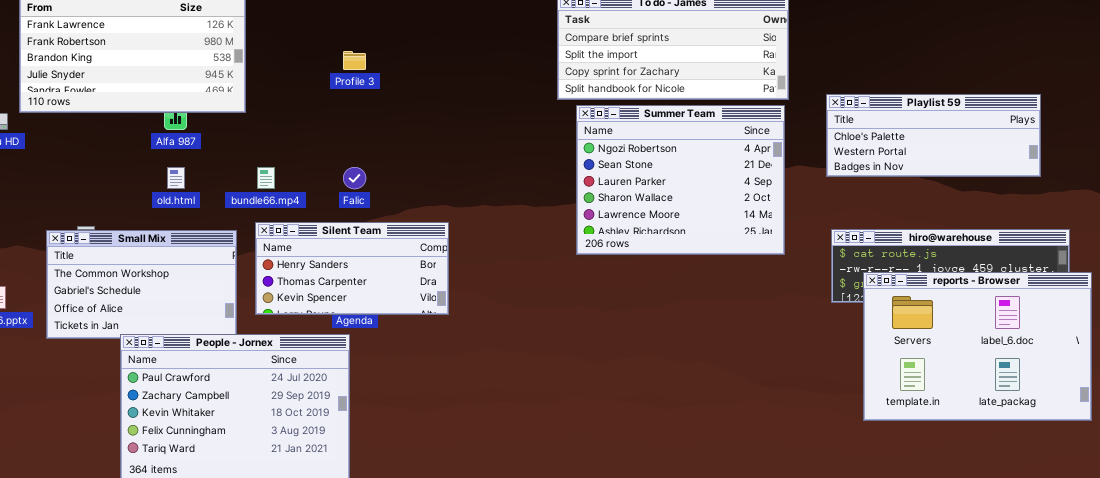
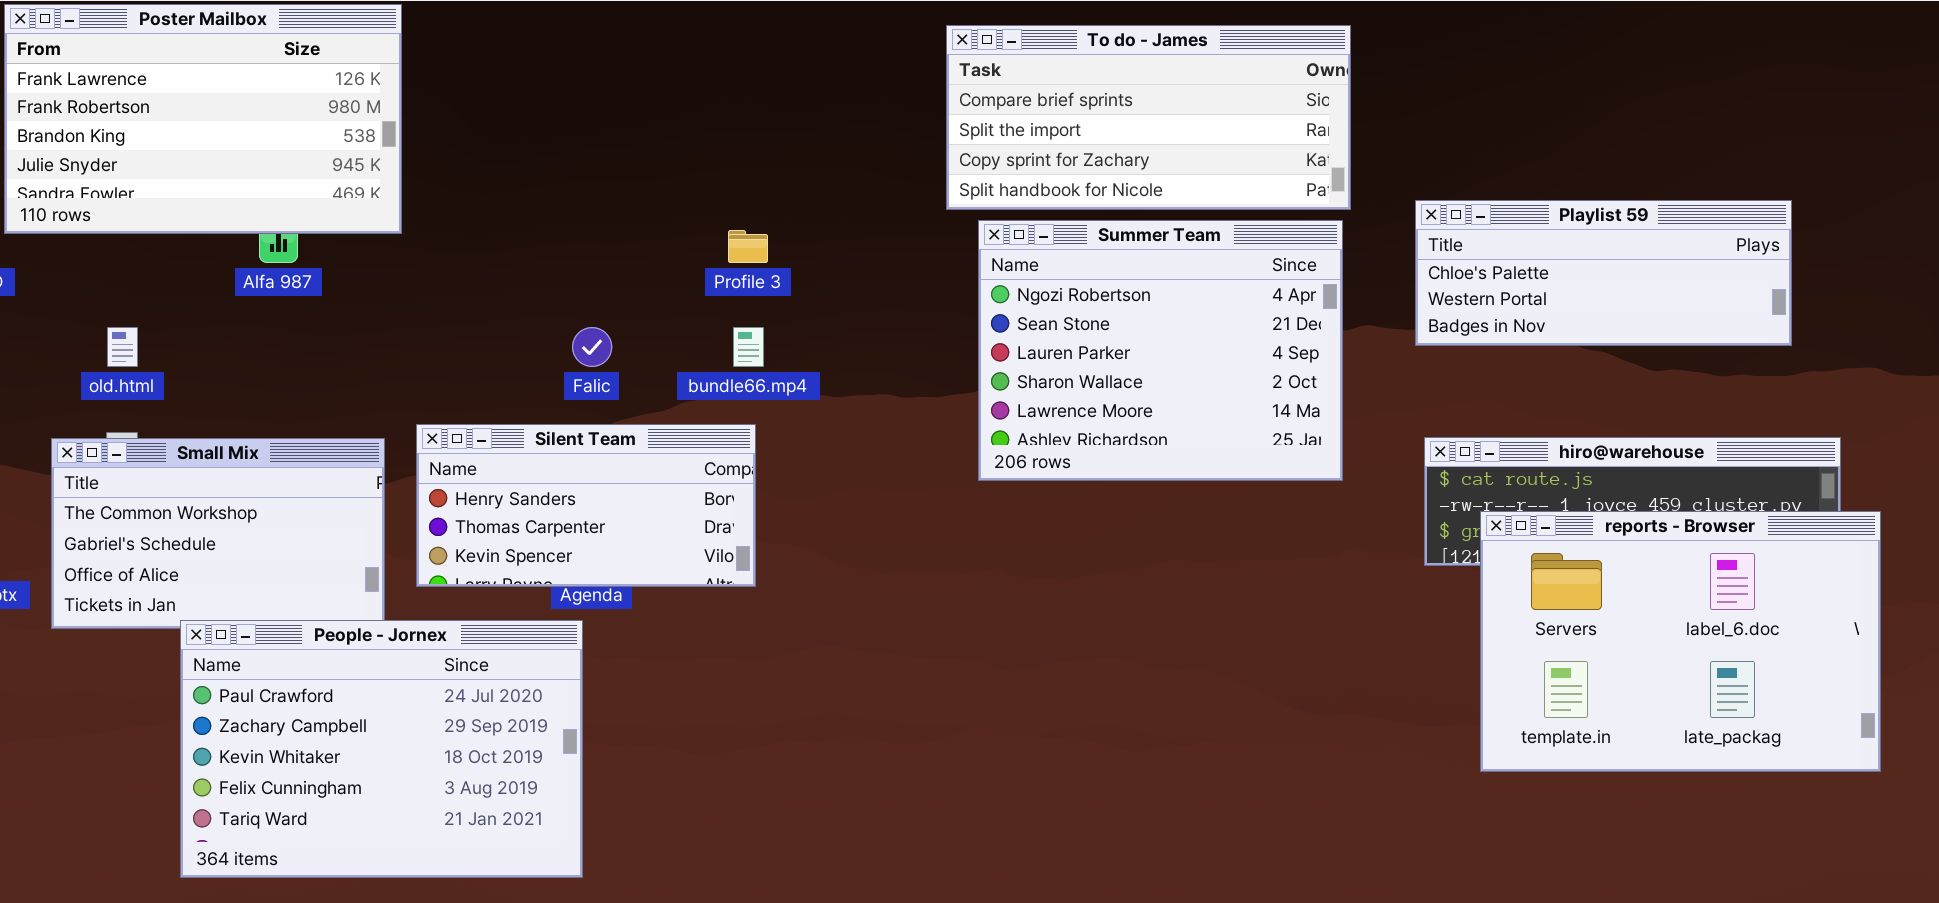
Profile 3: [343,51,366,70] -> [728,230,768,263], moved
old.html: [167,167,185,189] -> [107,327,138,367], moved
bundle66.mp4: [257,167,275,189] -> [733,327,764,367], moved

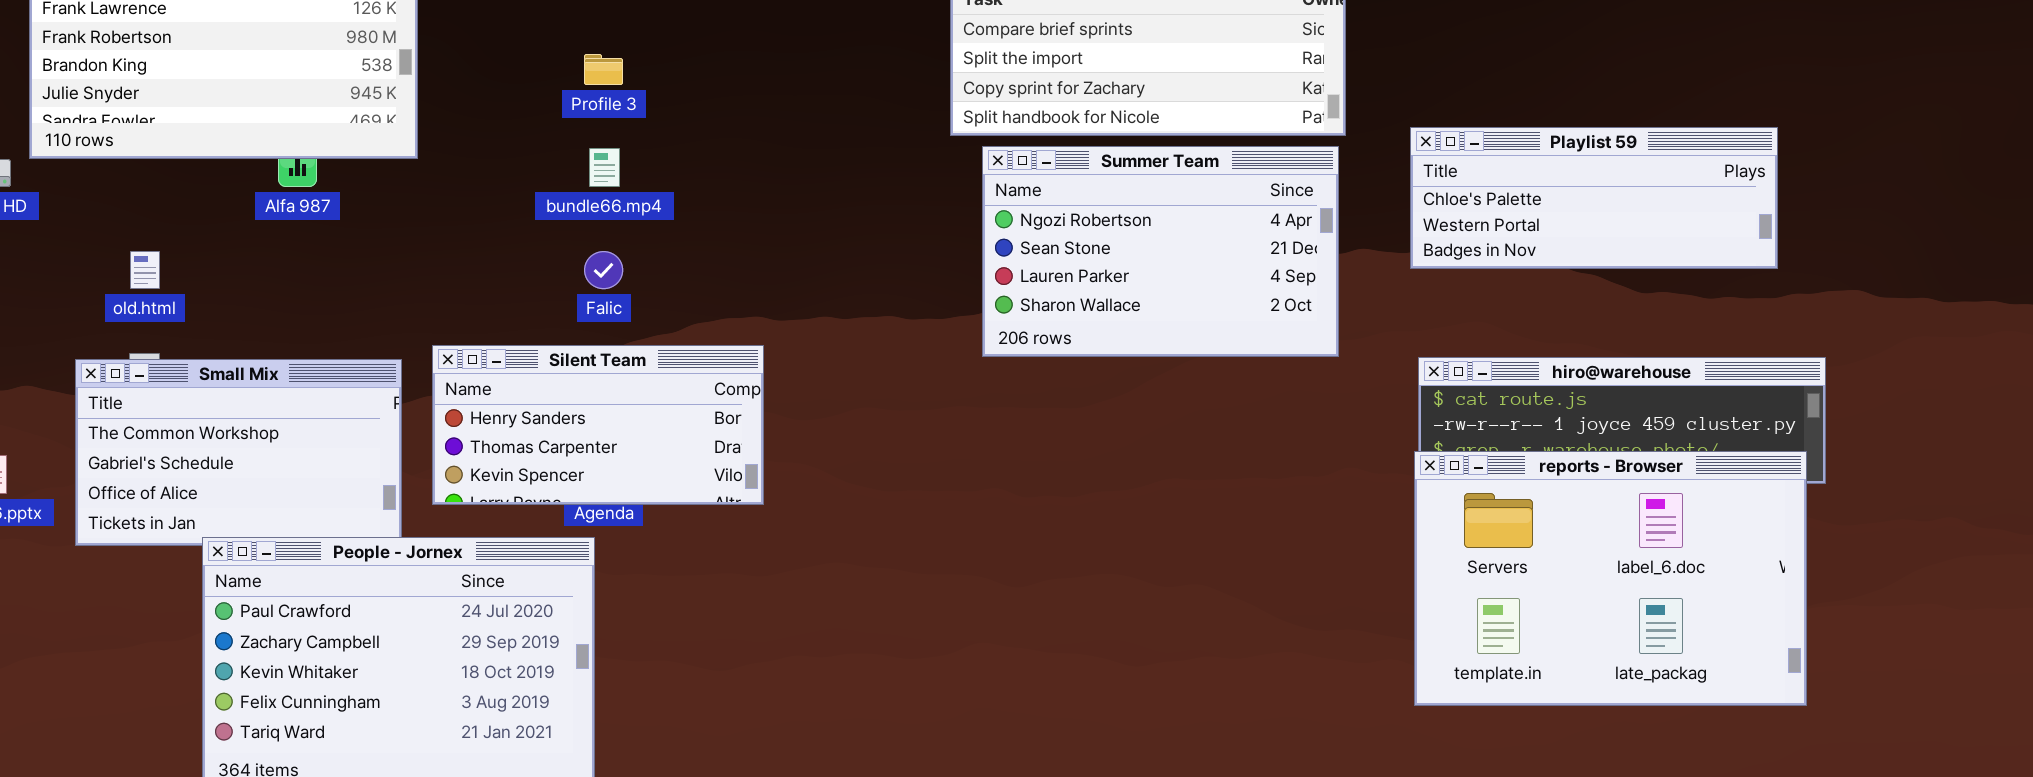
Summer Team: [978,220,1343,481] -> [982,146,1339,357], resized
Profile 3: [728,230,768,263] -> [584,54,623,85], moved
bundle66.mp4: [733,327,764,367] -> [589,148,620,187], moved
reports - Browser: [1480,511,1881,772] -> [1414,451,1807,706], moved

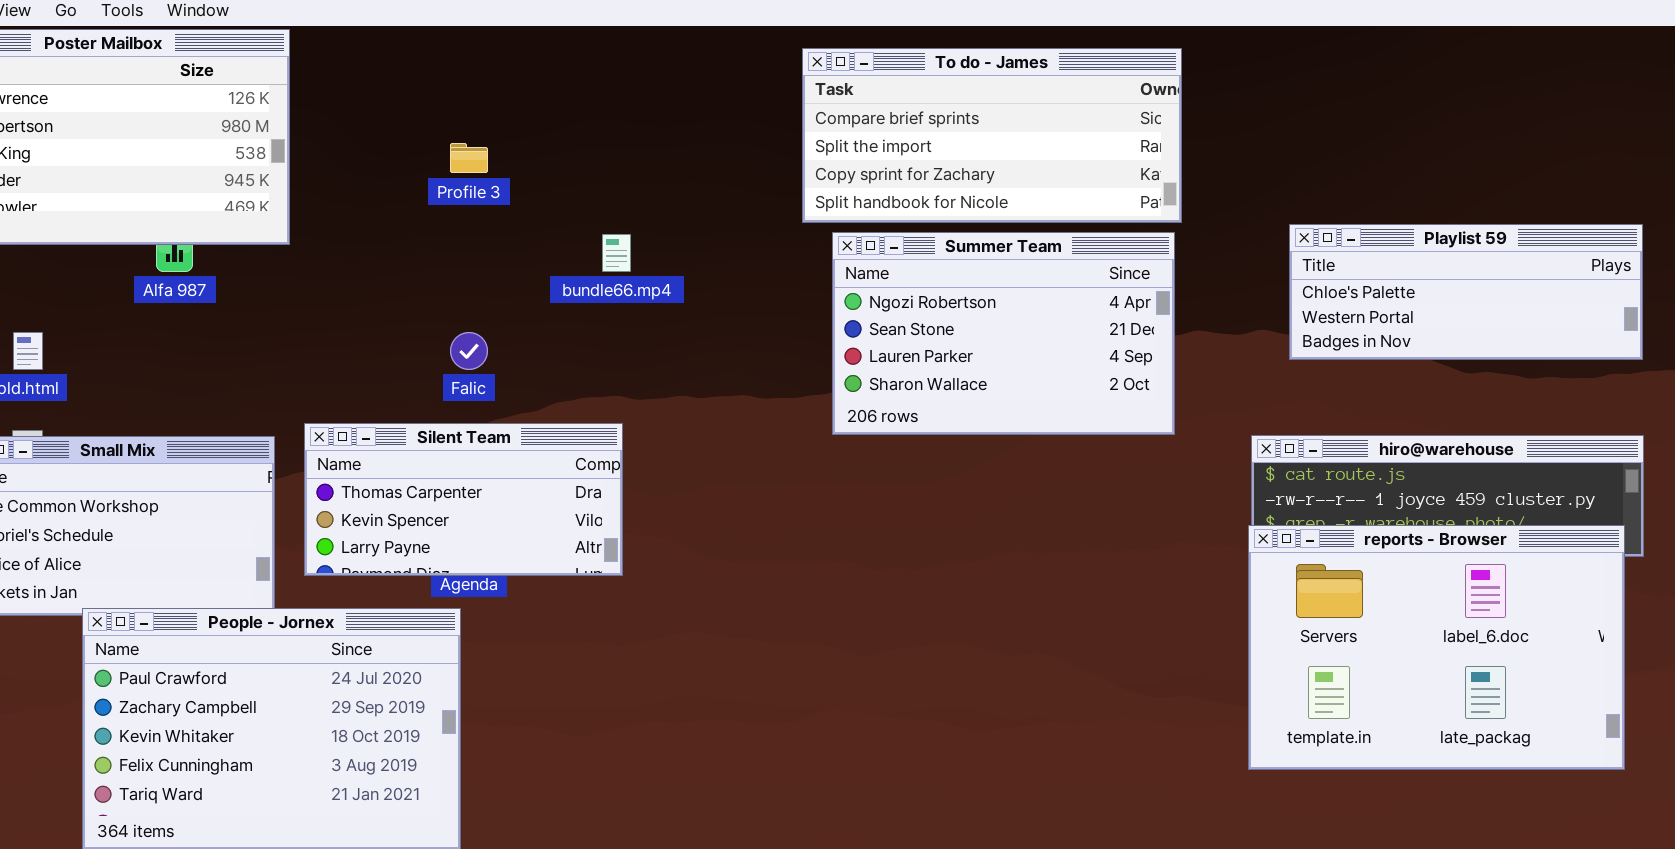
Playlist 59: [1410,127,1778,269] -> [1289,224,1643,360], moved
bundle66.mp4: [589,148,620,187] -> [602,234,631,272], moved
Silent Team: [432,345,764,505] -> [304,423,623,576], scrolled down 1 row

